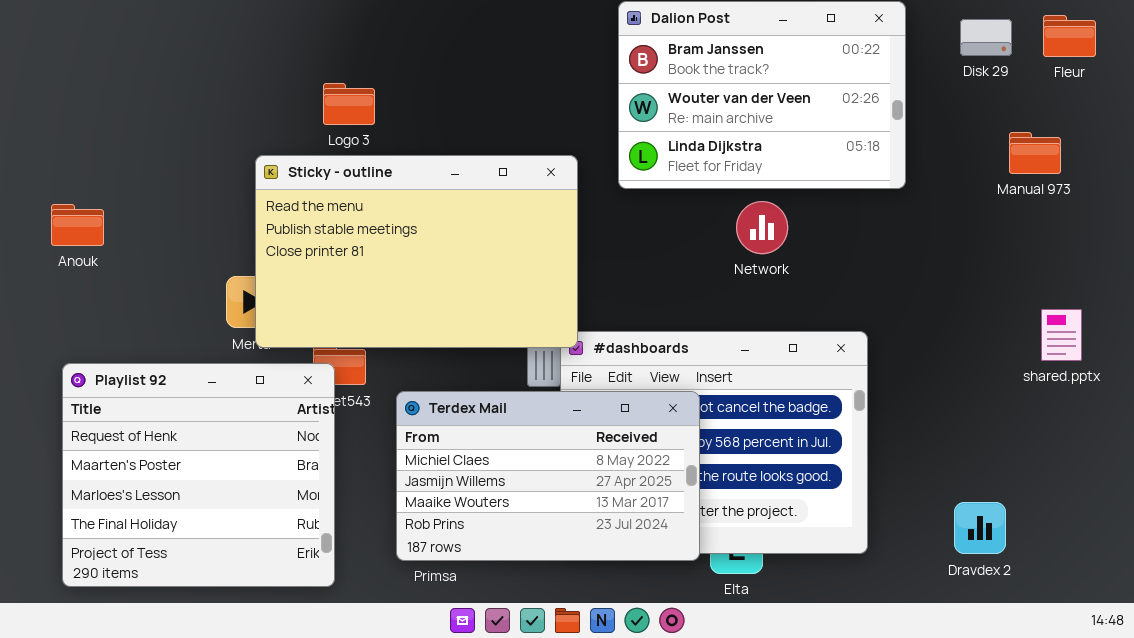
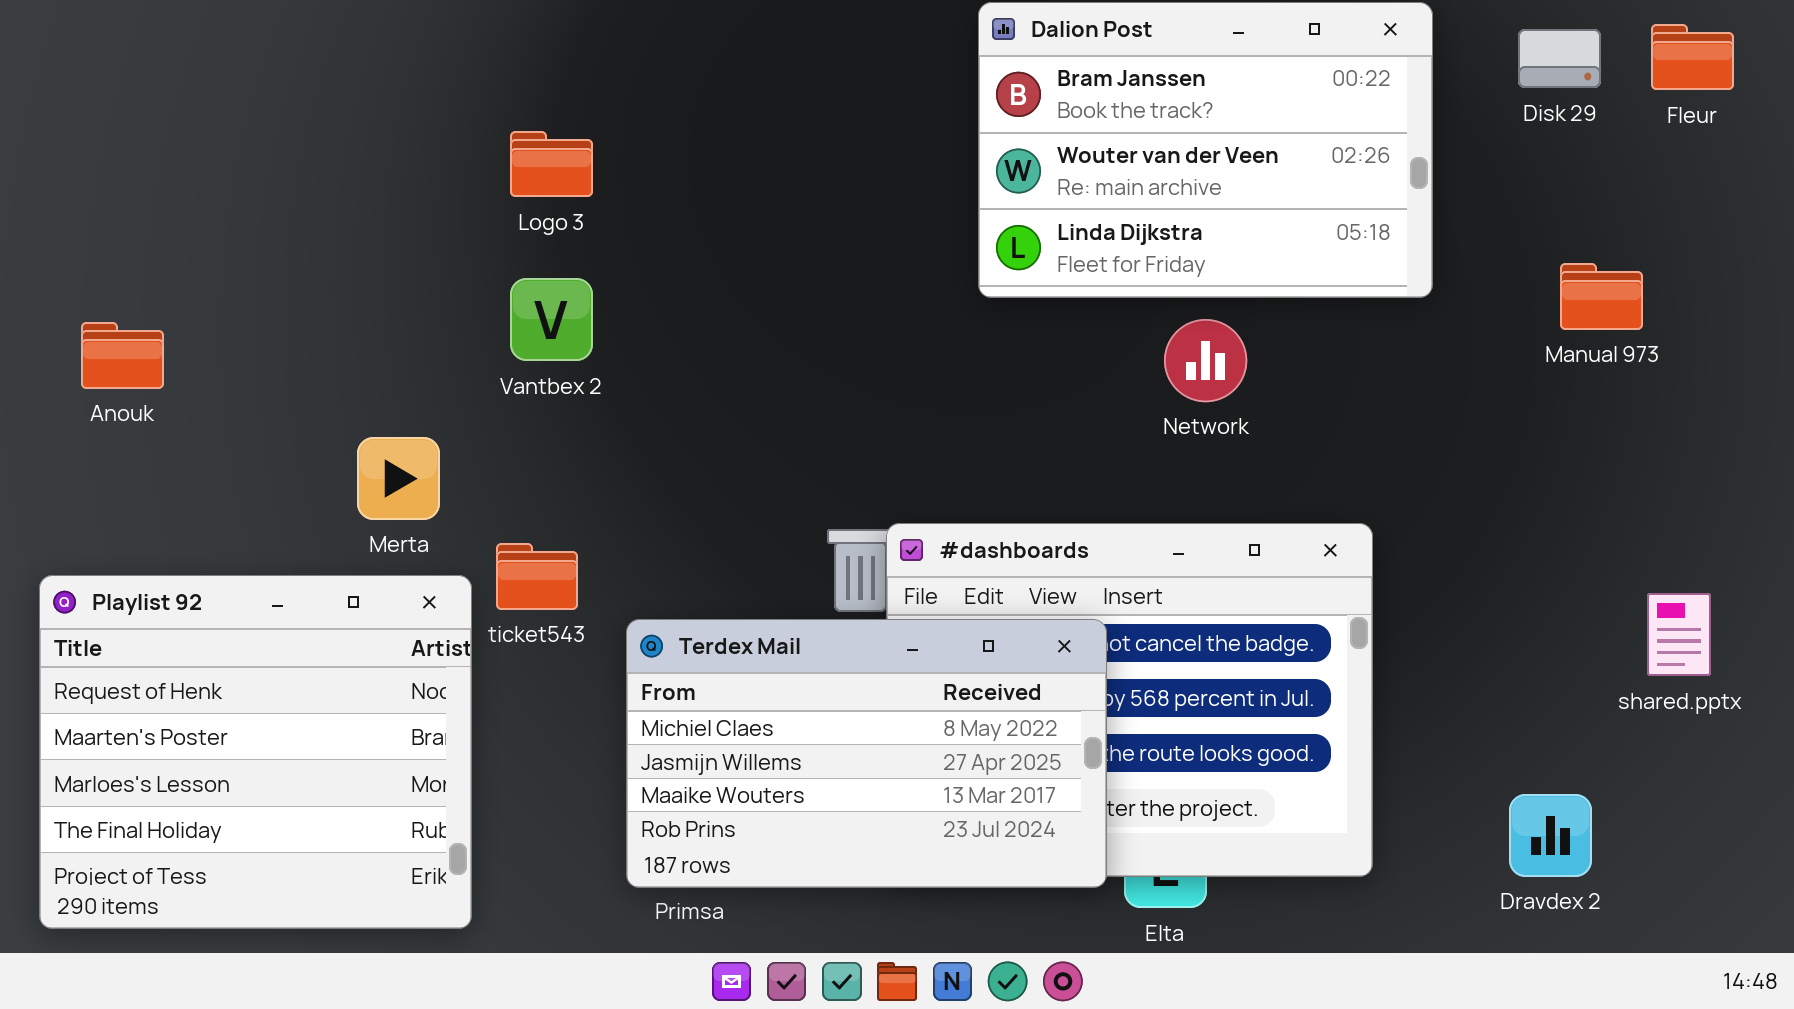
Manual 973: [1009,132,1061,174] -> [1560,263,1643,330], moved
Sticky - outline: [255,155,578,348] -> none, closed
shared.pptx: [1041,309,1082,361] -> [1647,593,1711,676], moved
Playlist 92: [62,363,335,587] -> [39,575,472,929], moved

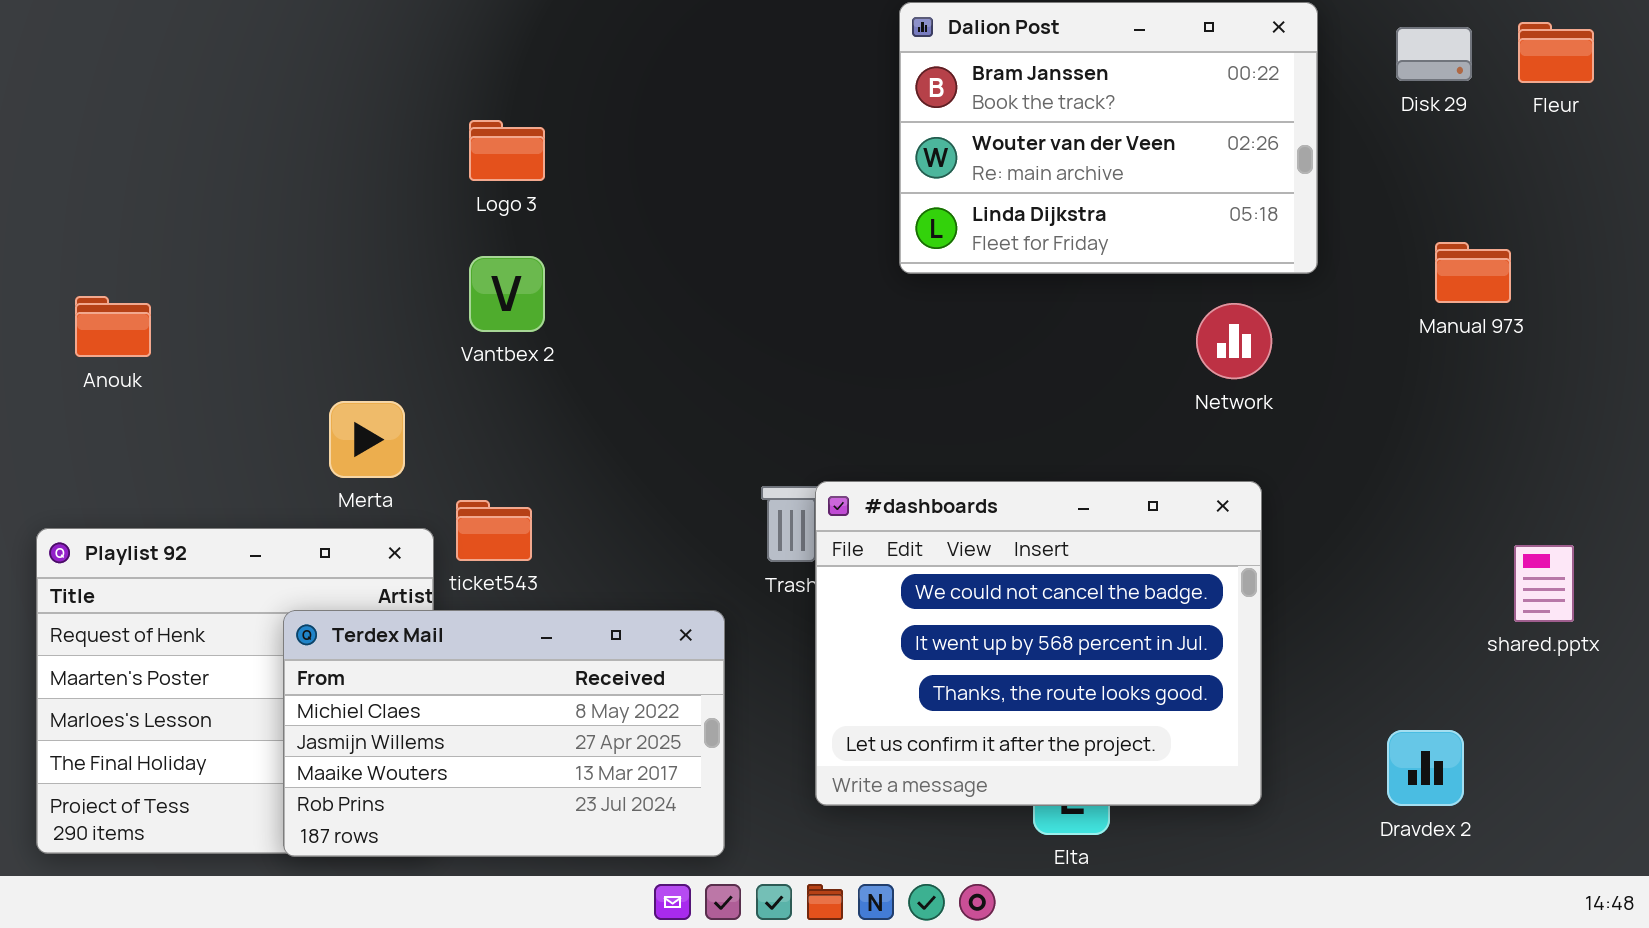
Network: [1164,319,1247,402] -> [1196,303,1272,379], moved
Terdex Mail: [626,619,1107,888] -> [283,610,725,857], moved

